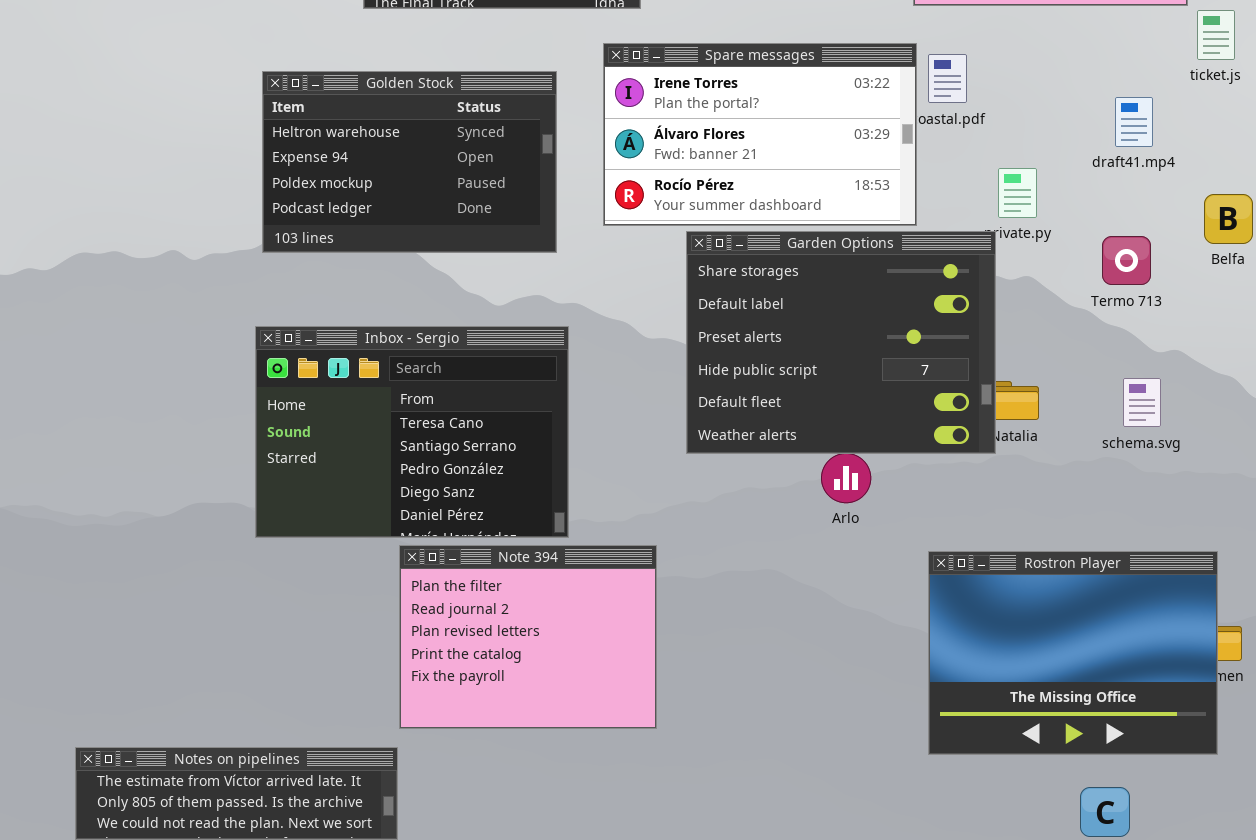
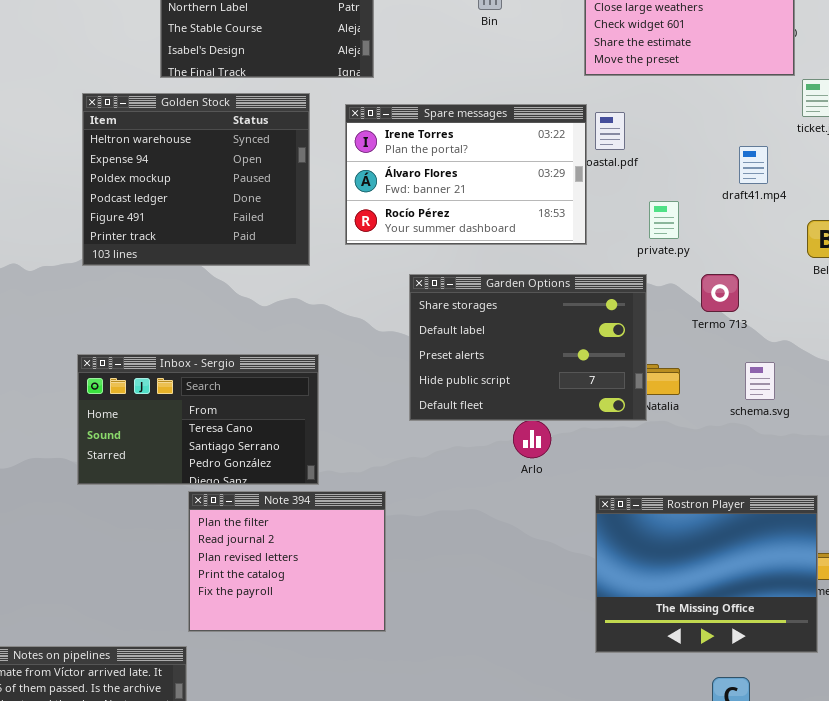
Golden Stock: [262,71,557,253] -> [82,93,310,266], resized
Garden Options: [686,231,996,454] -> [409,274,647,421], resized
Termo 713: [1102,236,1151,285] -> [701,274,739,312], moved
Inbox - Sergio: [255,326,569,538] -> [77,354,319,485], resized

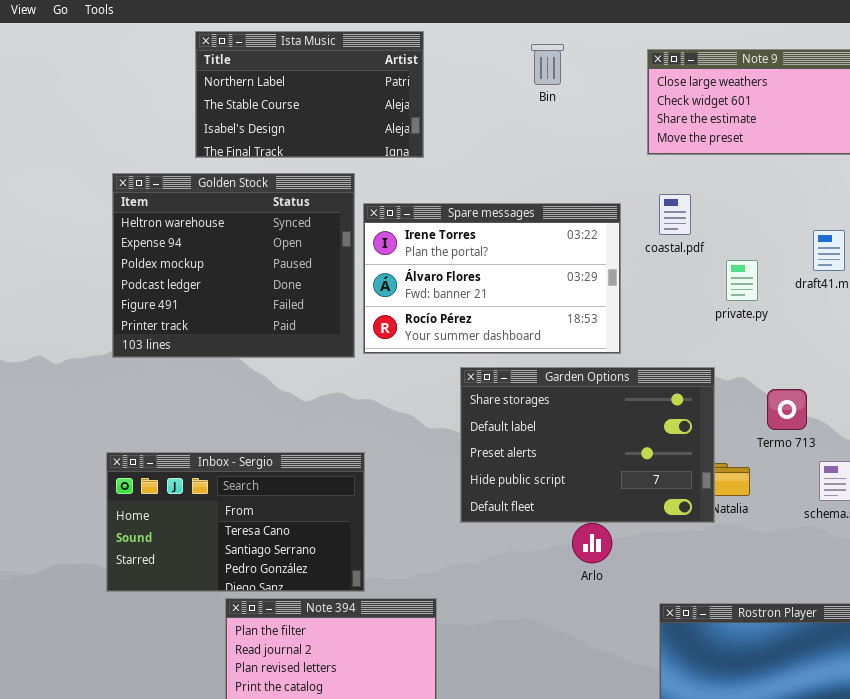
Spare messages: [345,104,587,245] -> [363,203,621,354], moved
private.py: [649,201,679,239] -> [726,260,758,301], moved
Termo 713: [701,274,739,312] -> [767,389,807,430], moved

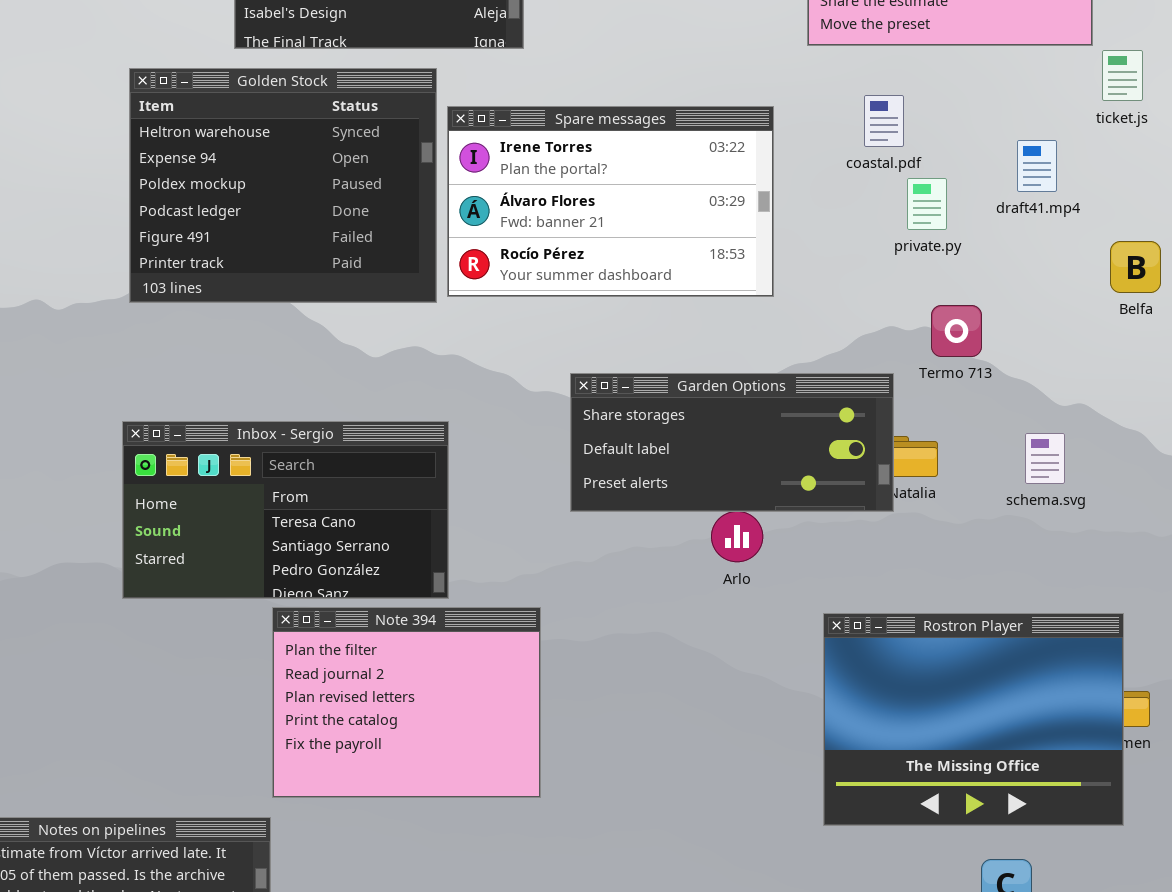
coastal.pdf: [659,194,691,235] -> [864,95,904,147], moved
Garden Options: [460,367,715,523] -> [570,373,894,512], resized
Termo 713: [767,389,807,430] -> [931,305,982,357], moved

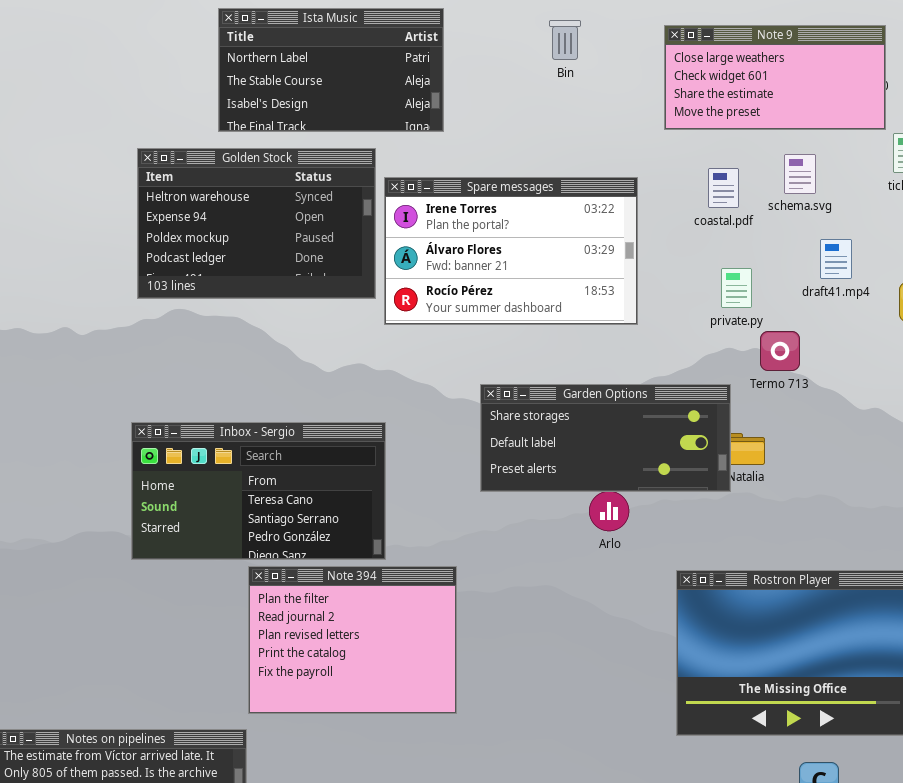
Golden Stock: [129,68,437,303] -> [137,148,376,299], resized
draft41.mp4: [1017,140,1057,192] -> [820,239,852,279], moved
private.py: [907,178,947,230] -> [721,268,752,308], moved
schema.svg: [1025,433,1065,484] -> [784,154,816,194], moved

